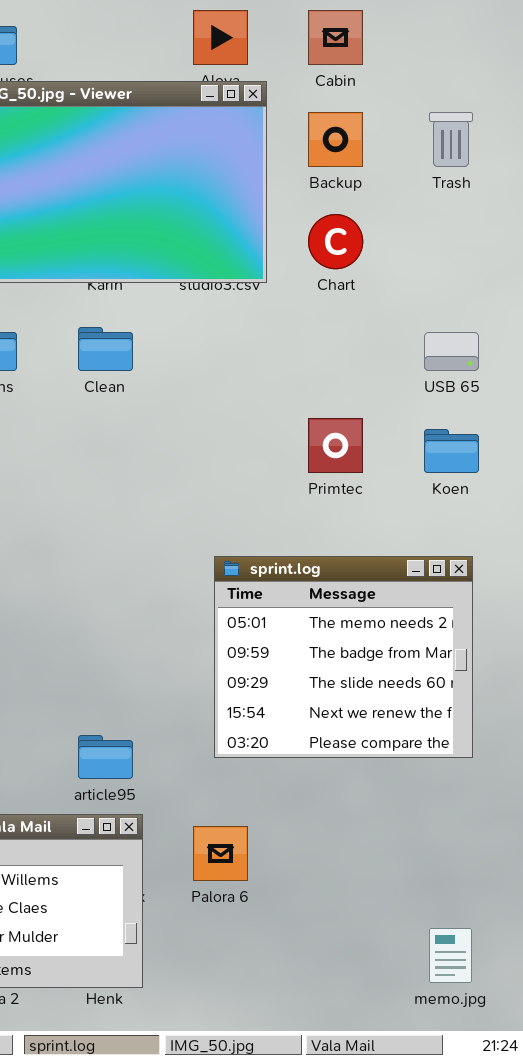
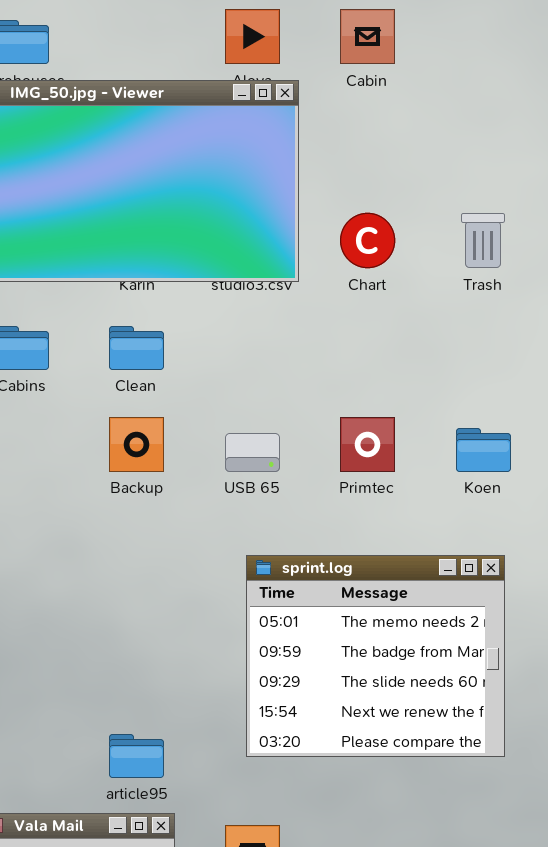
Backup: [308,112,363,167] -> [109,417,164,472], moved
Trash: [429,112,473,167] -> [461,213,505,268], moved
USB 65: [424,332,479,371] -> [225,433,280,472], moved

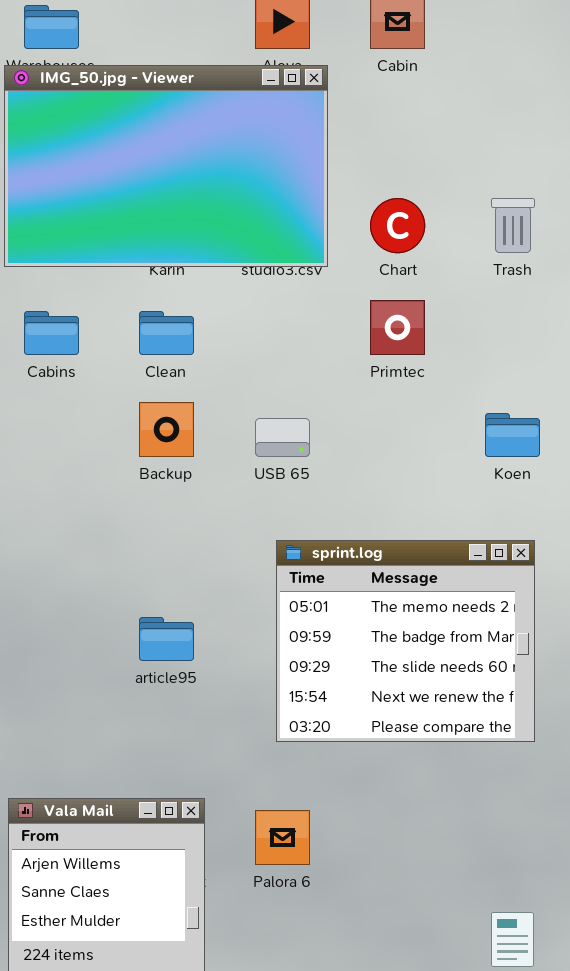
Primtec: [340,417,395,472] -> [370,300,425,355], moved
article95: [109,734,164,778] -> [139,617,194,661], moved

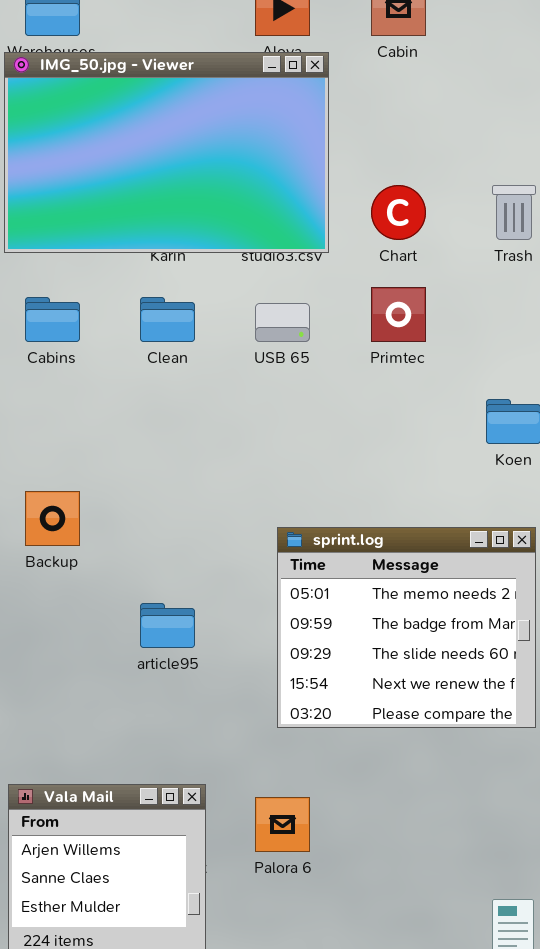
Backup: [139,402,194,457] -> [25,491,80,546], moved
USB 65: [255,418,310,457] -> [255,303,310,342], moved

